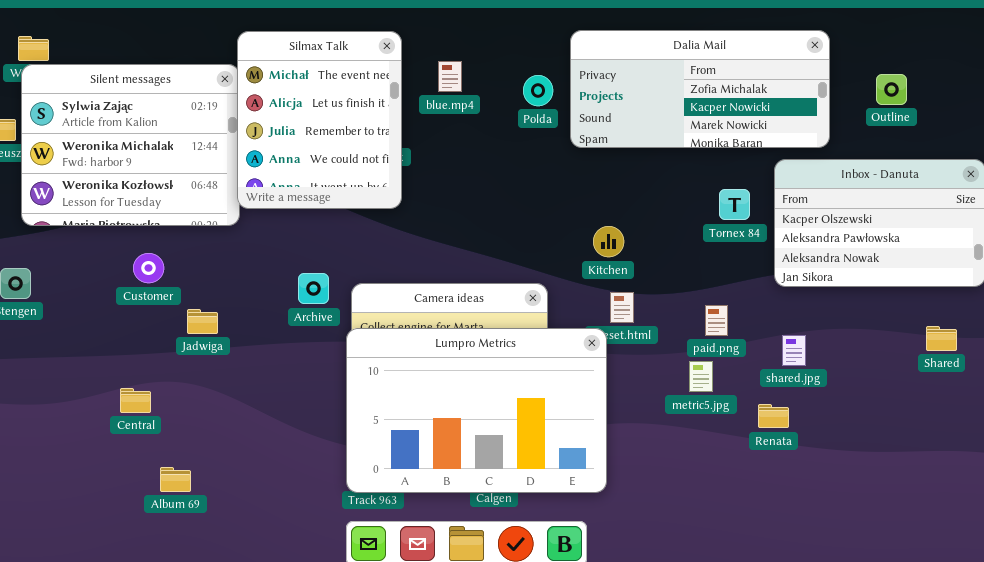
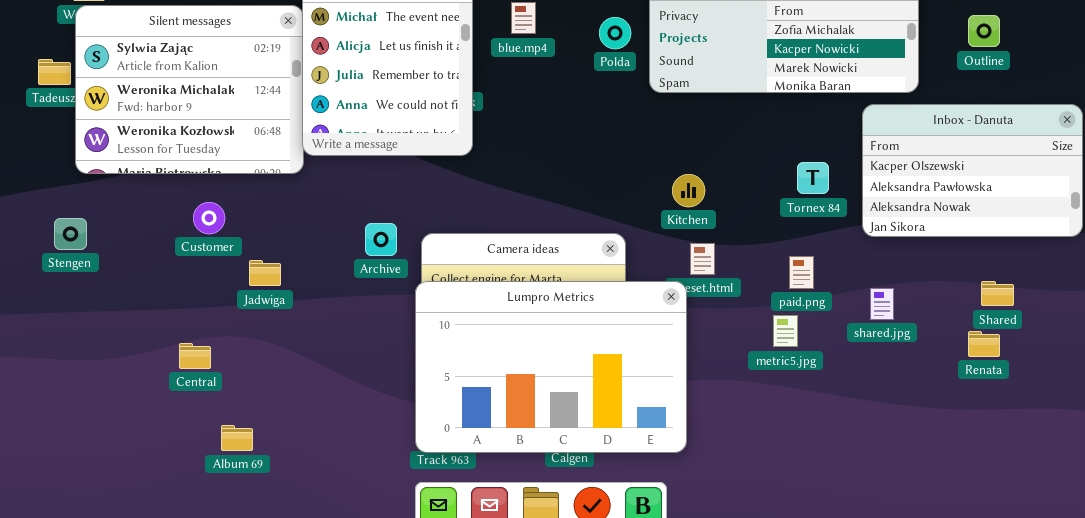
Tornex 84: [719,189,750,220] -> [797,162,829,194], moved
Shared: [926,326,957,351] -> [981,281,1014,306], moved
Renata: [758,404,789,428] -> [968,331,1000,357], moved

